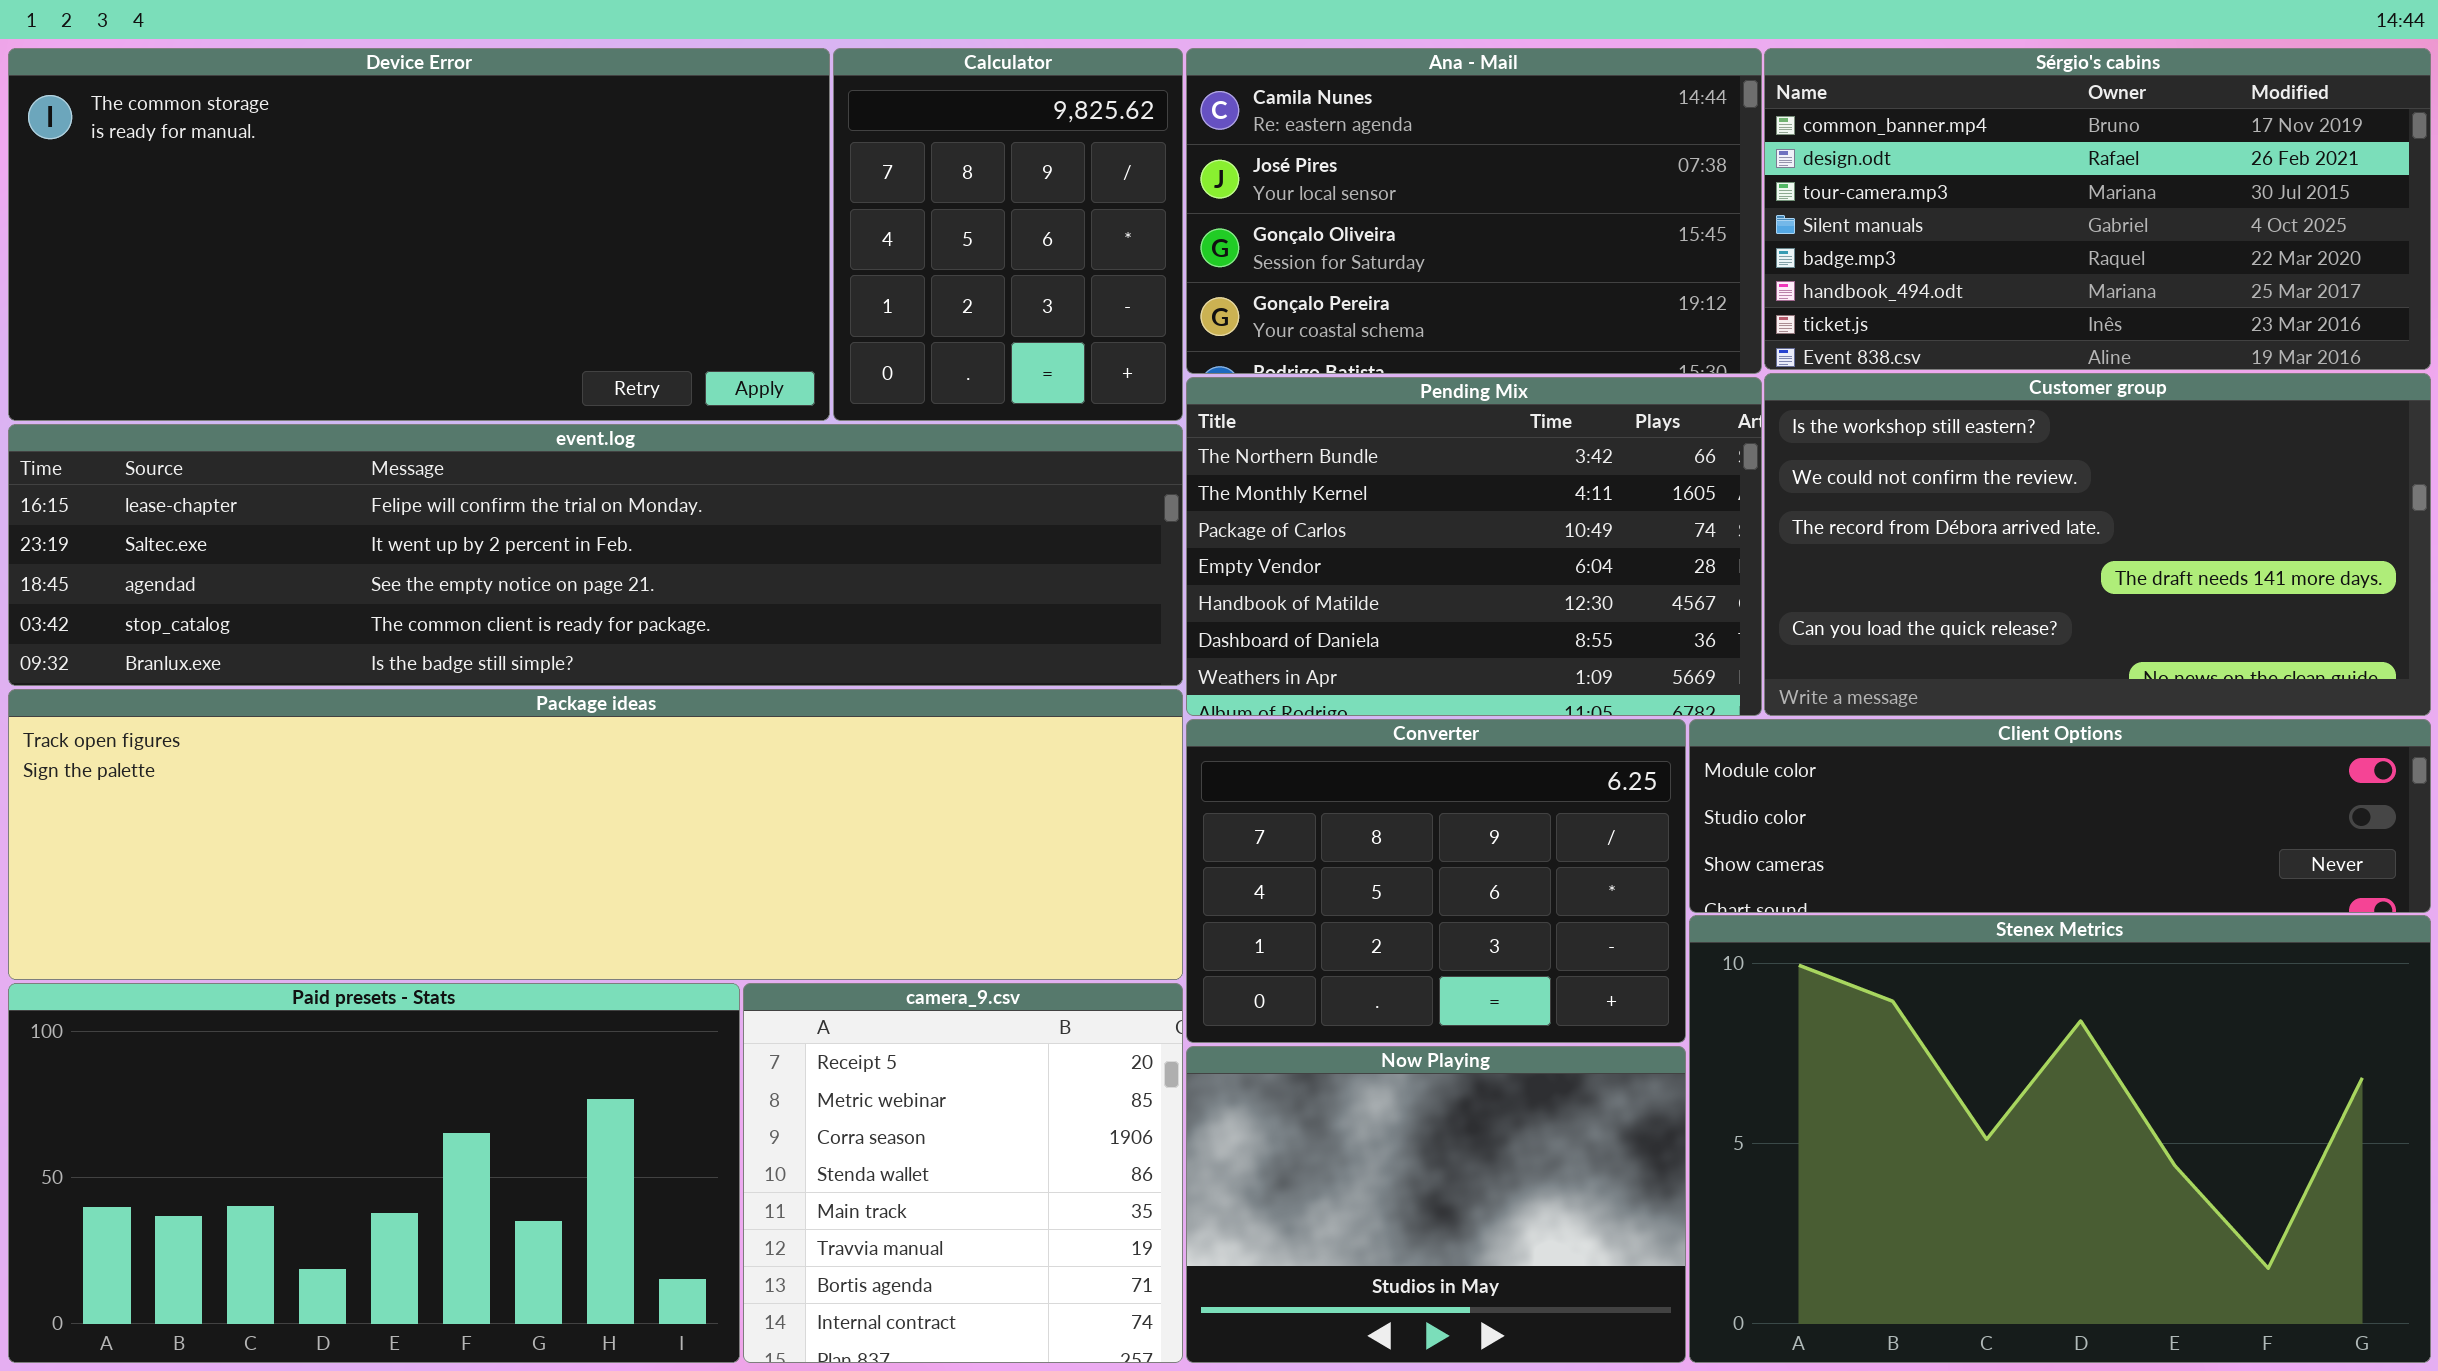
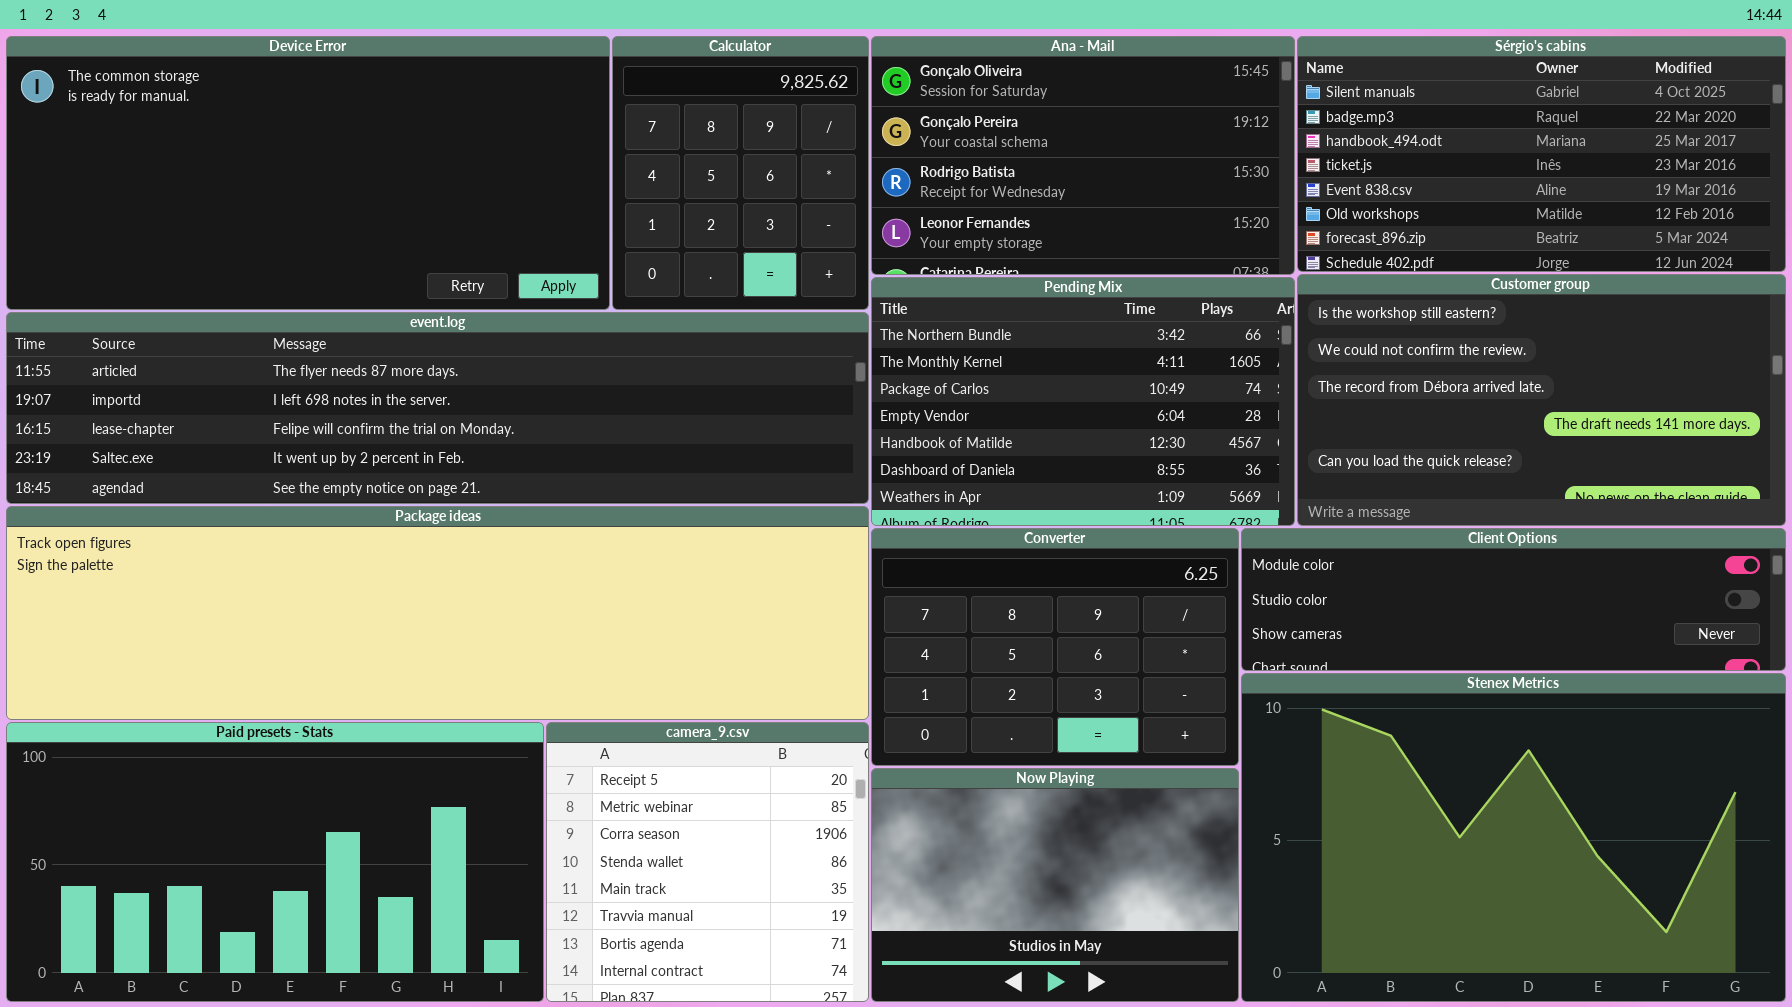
Ana - Mail: [1186,48,1762,374] -> [871,36,1295,275], scrolled down 2 rows
Sérgio's cabins: [1764,48,2431,370] -> [1297,36,1786,272], scrolled down 3 rows
event.log: [8,424,1183,686] -> [6,312,869,504], scrolled up 2 rows

